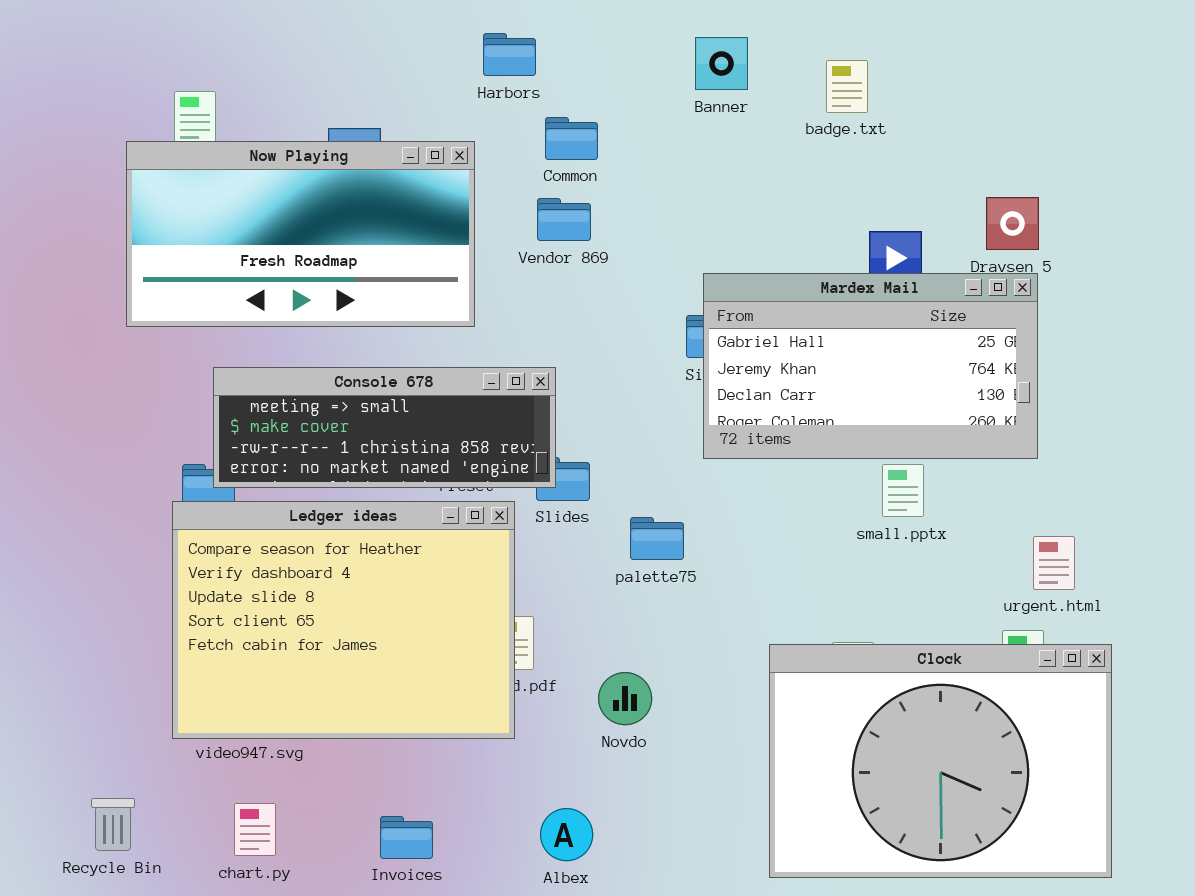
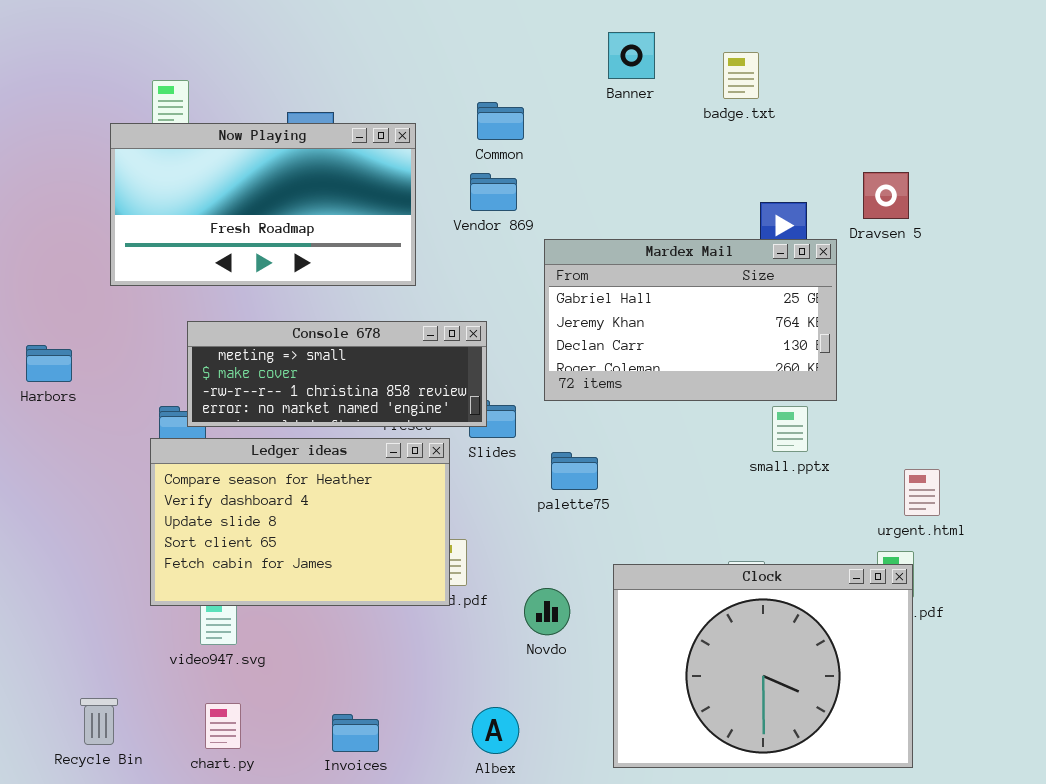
Harbors: [483,33,536,76] -> [26,345,72,382], moved
Mardex Mail: [703,273,1038,459] -> [544,239,837,401], moved
Ledger ideas: [172,501,515,739] -> [150,438,450,606], resized
Clock: [769,644,1112,878] -> [613,564,913,768], moved

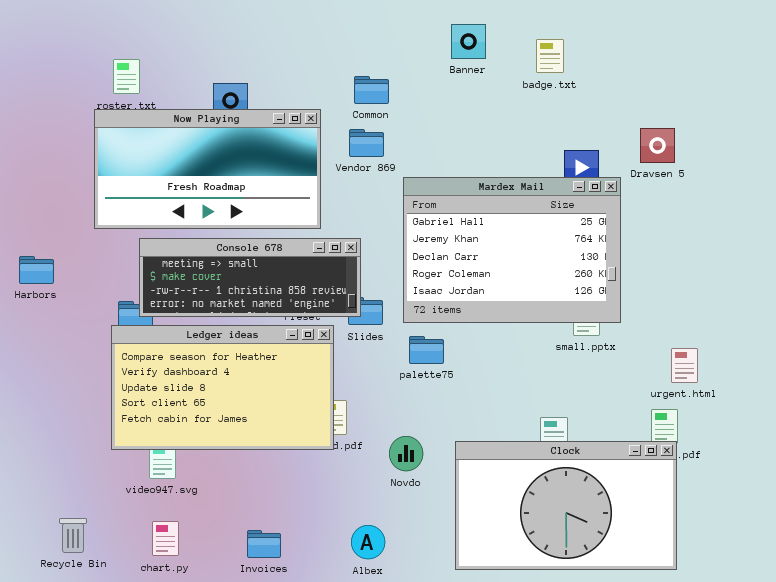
Now Playing: [110,123,416,286] -> [94,109,321,229], moved
Mardex Mail: [544,239,837,401] -> [403,177,621,323], resized
Clock: [613,564,913,768] -> [455,441,677,570], resized

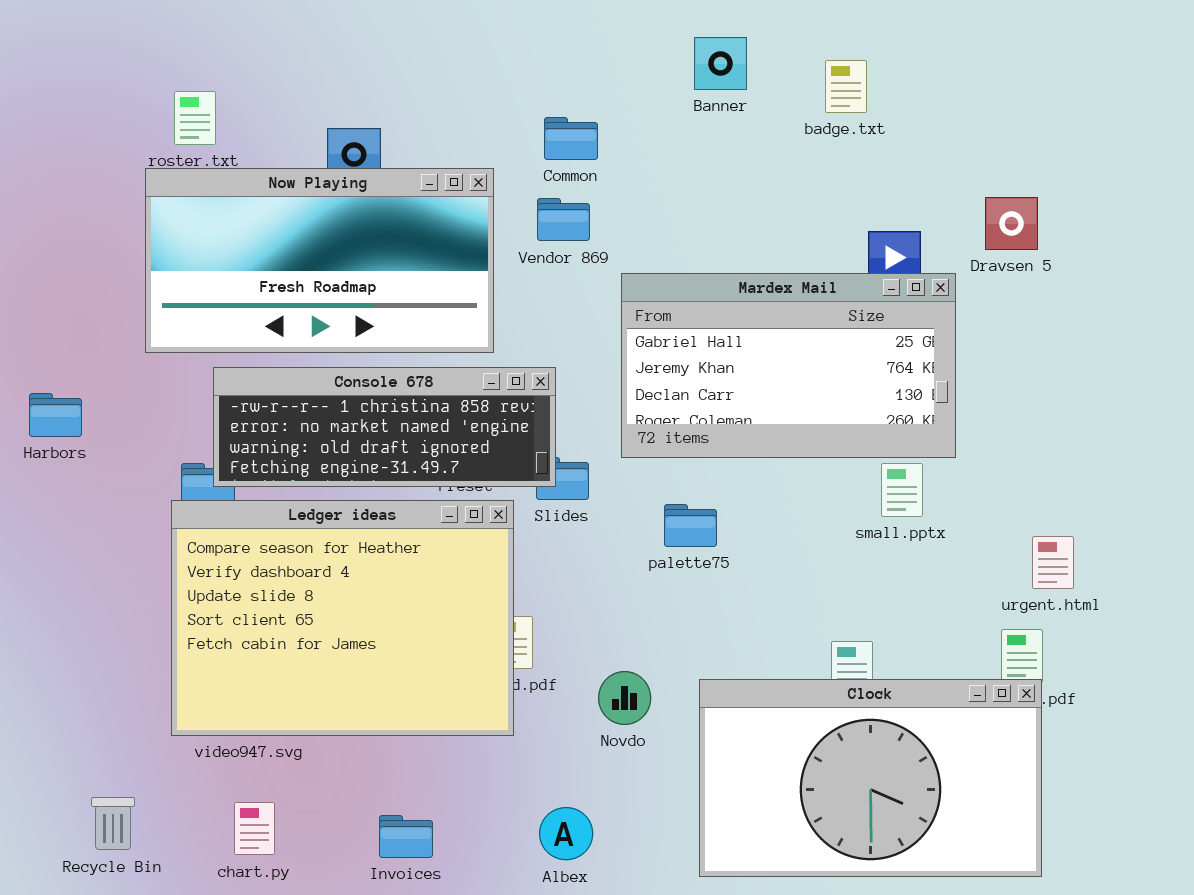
Mardex Mail: [403,177,621,323] -> [621,273,956,458], resized
Console 678: [139,238,361,317] -> [213,367,556,487], scrolled down 2 rows
Ledger ideas: [111,325,334,450] -> [171,500,514,736], resized
palette75: [409,336,444,364] -> [664,504,717,547], moved

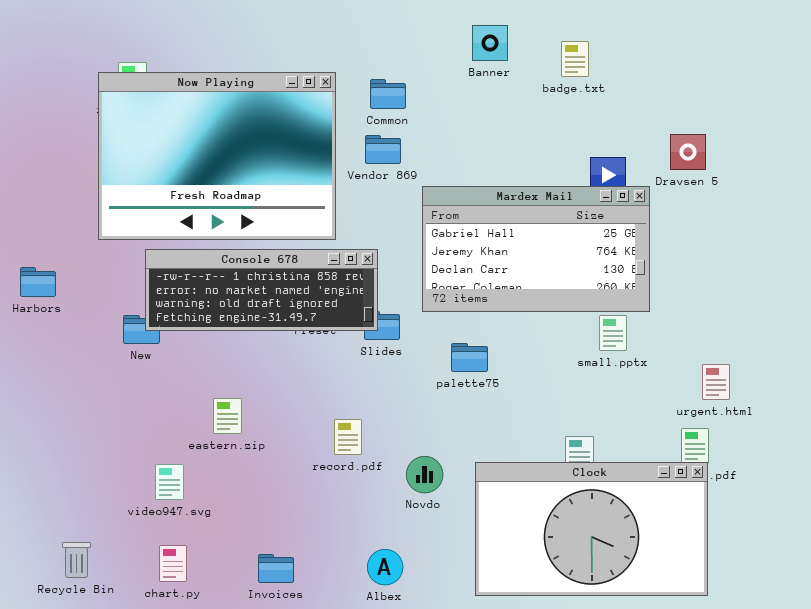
Now Playing: [145,168,494,353] -> [98,72,336,240], resized
Ledger ideas: [171,500,514,736] -> none, closed

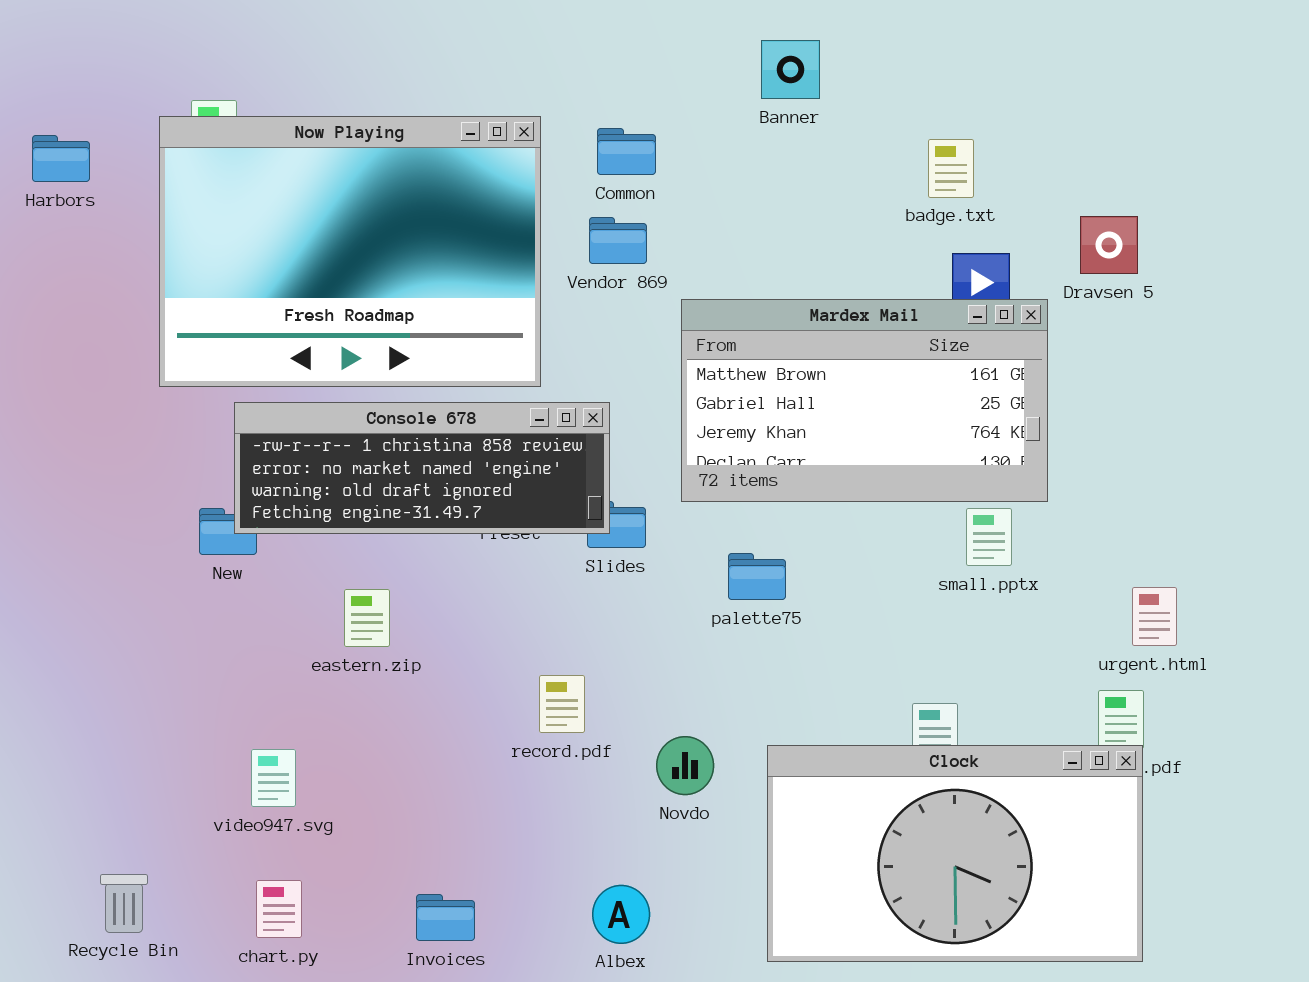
badge.txt: [561,41,589,77] -> [928,139,974,198], moved
Mardex Mail: [422,186,650,312] -> [681,299,1048,502], scrolled up 1 row
Harbors: [20,267,56,297] -> [32,135,90,182], moved
eastern.zip: [213,398,242,434] -> [344,589,390,647], moved

